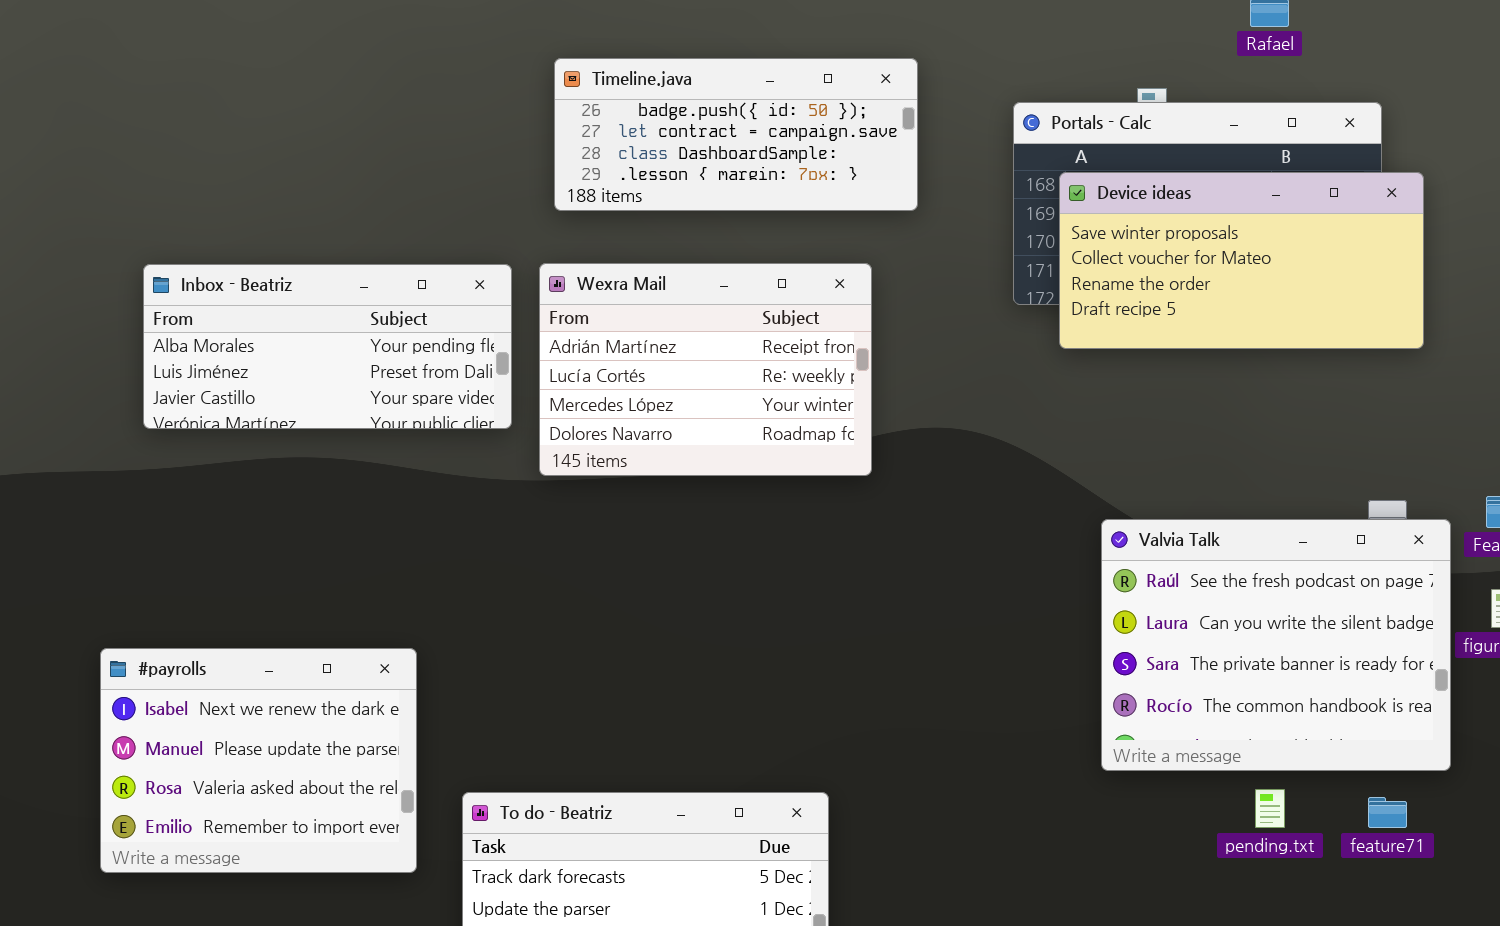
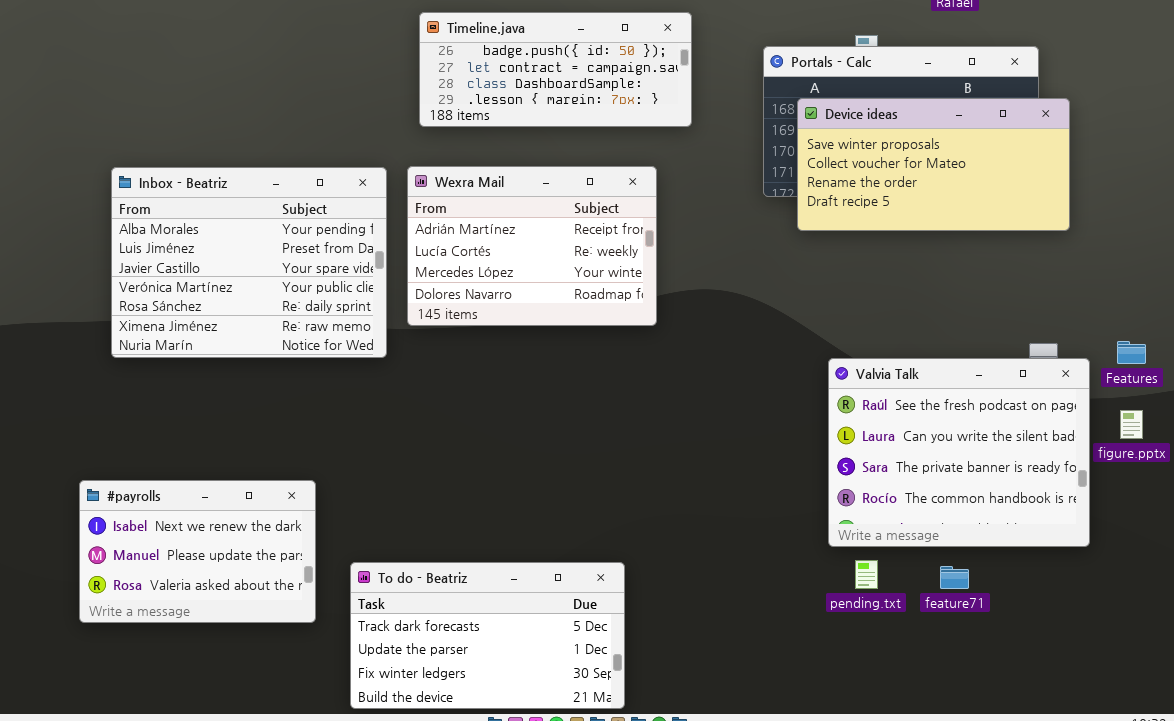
Inbox - Beatriz: [143,264,512,429] -> [111,167,387,358], resized
#payrolls: [100,648,417,873] -> [79,480,316,623], resized
pending.txt: [1255,789,1285,828] -> [855,560,878,589], moved
feature71: [1368,797,1407,828] -> [940,566,969,589], moved

